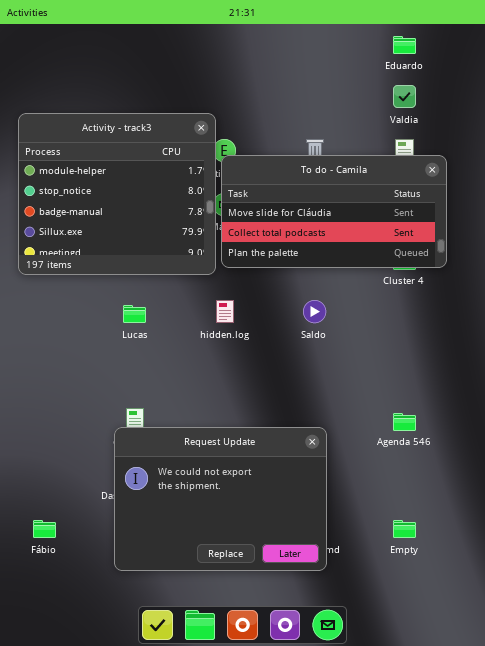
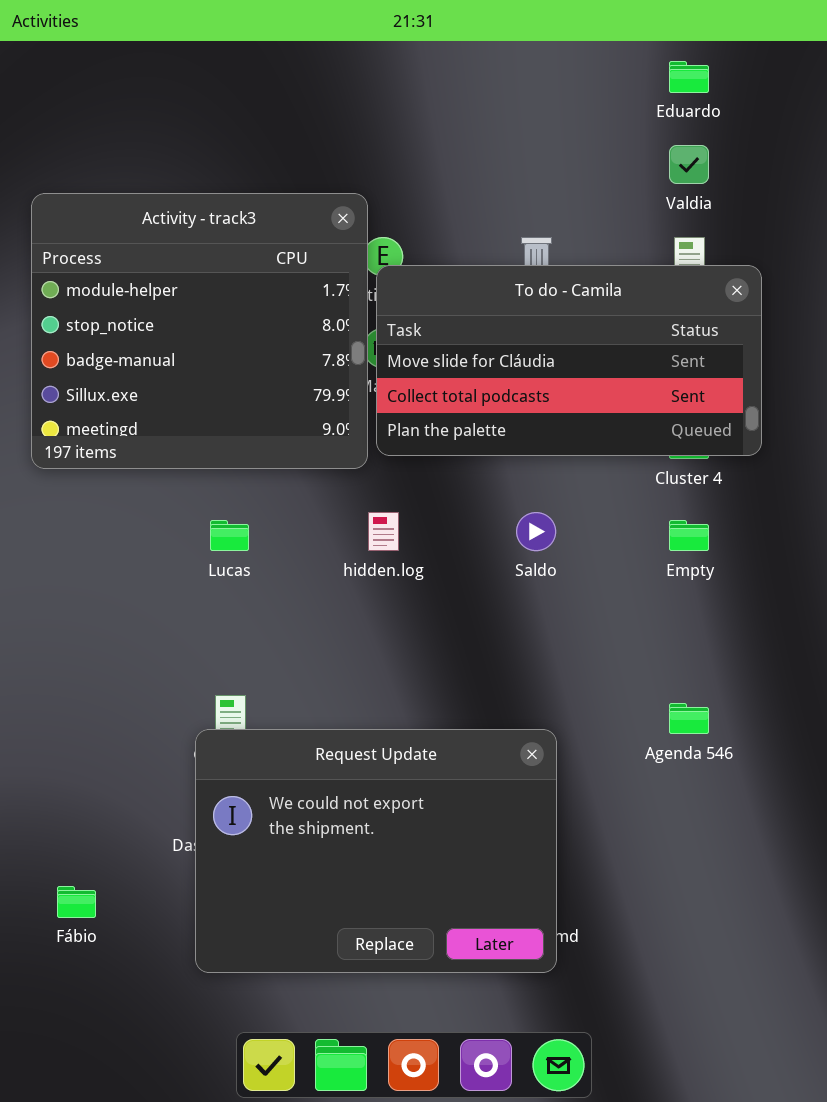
Empty: [393,520,416,538] -> [669,520,709,551], moved

